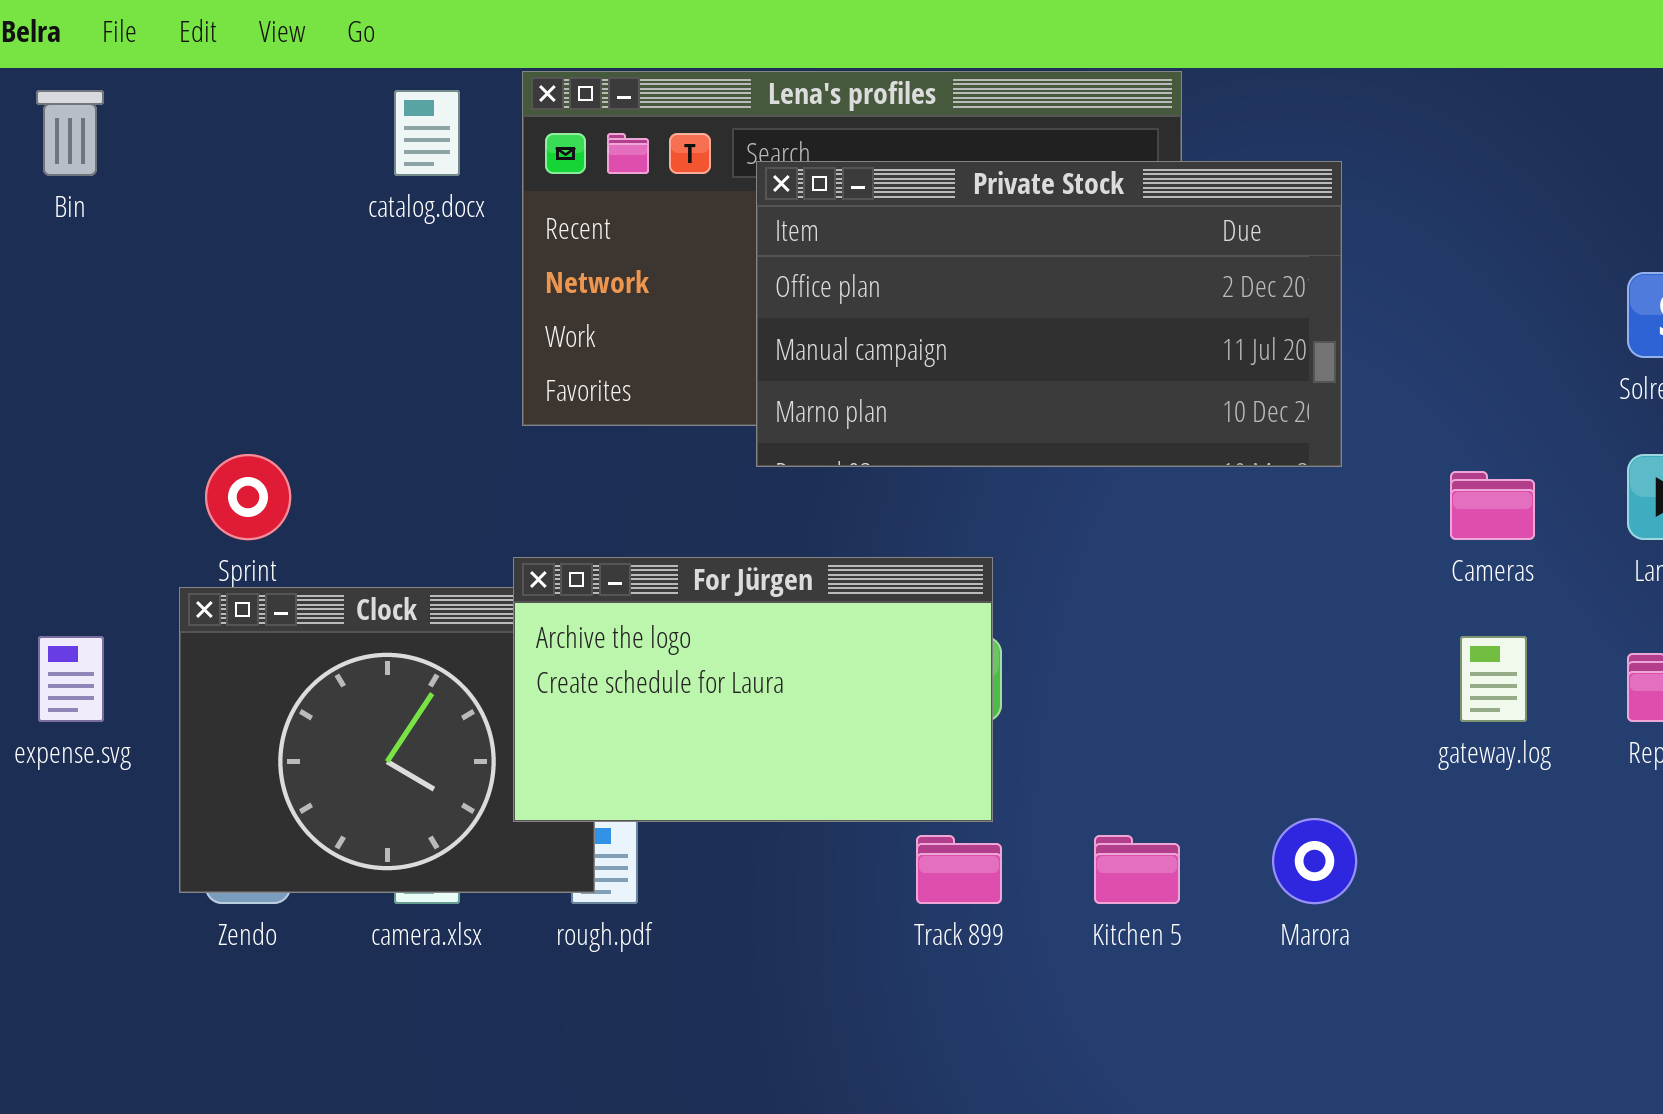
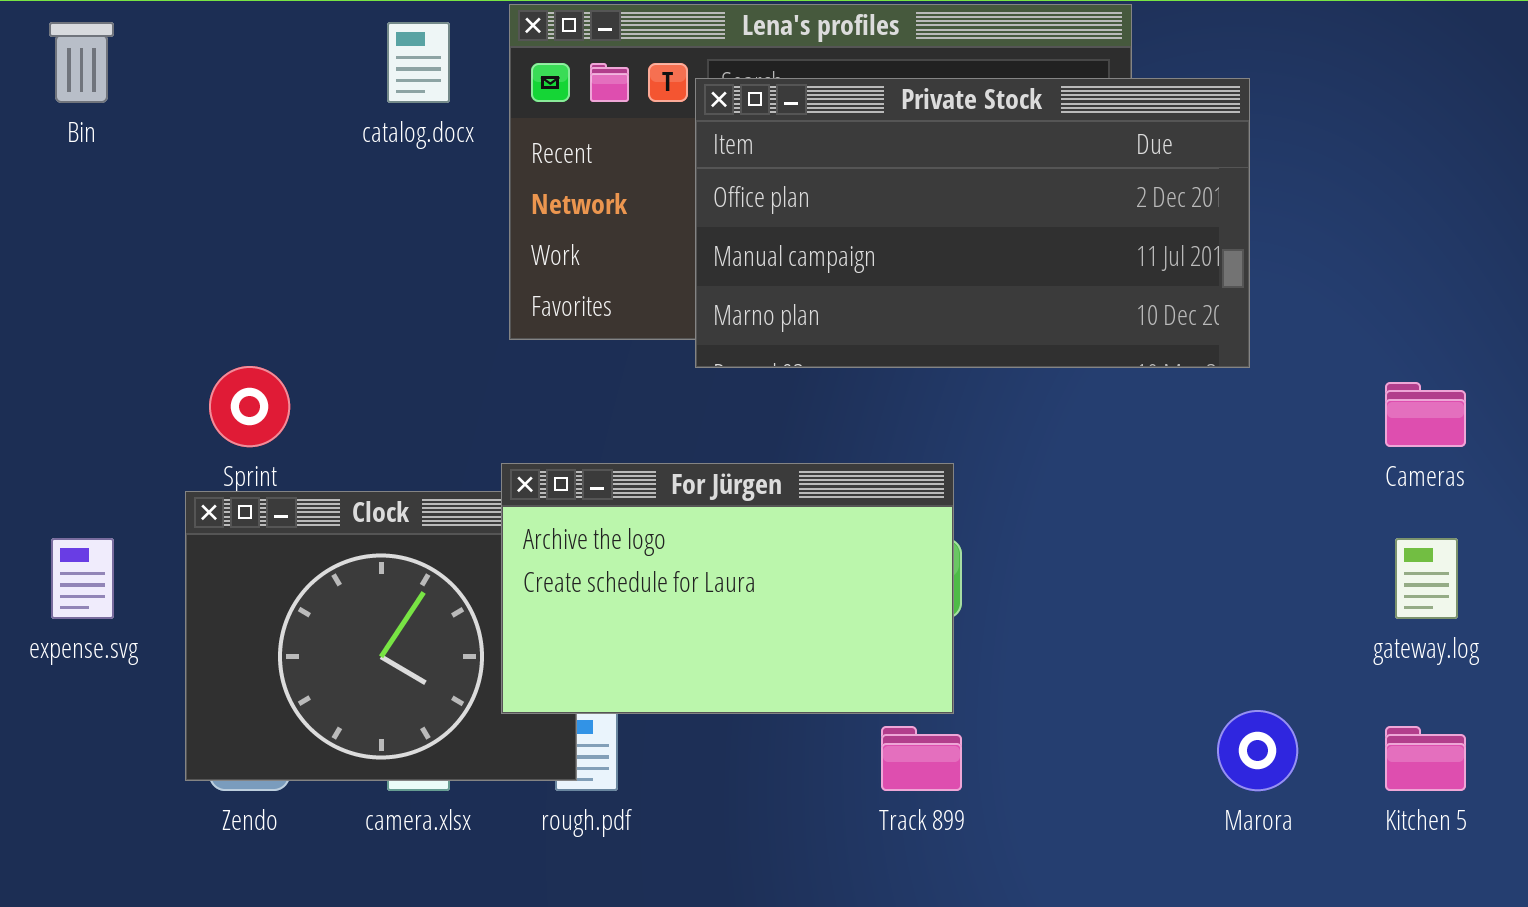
Private Stock: [756,161,1342,467] -> [695,78,1250,368], moved
Kitchen 5: [1094,835,1180,904] -> [1385,726,1466,791], moved

